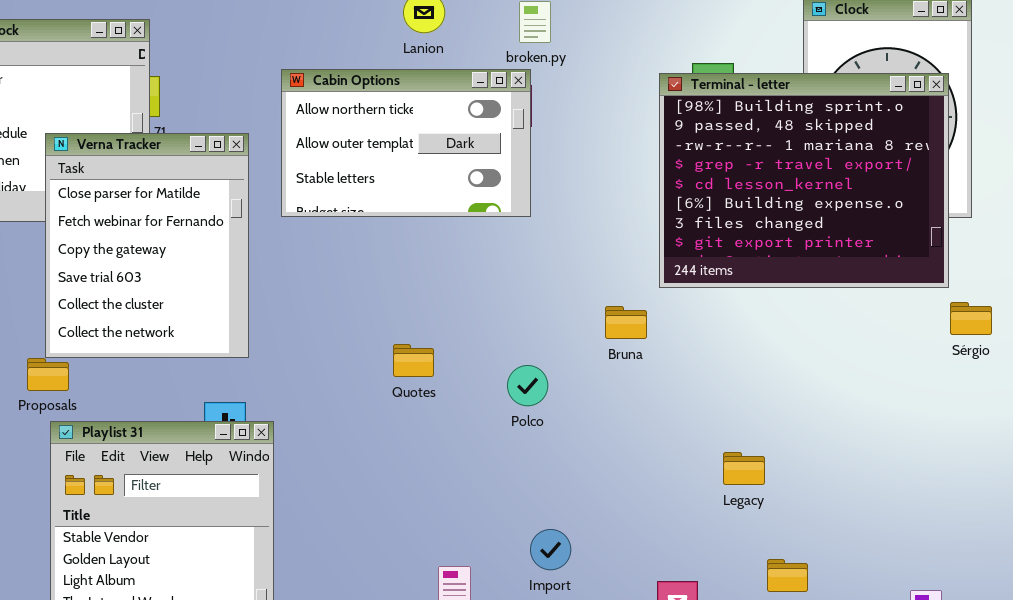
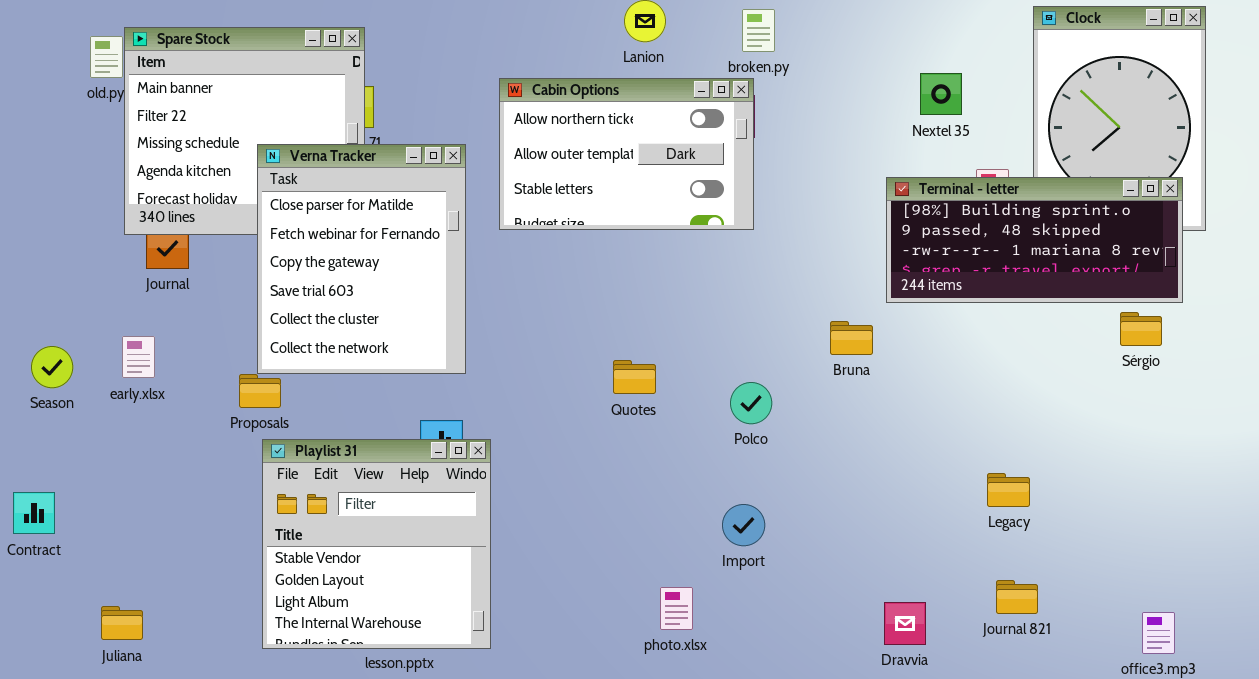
Terminal - letter: [659,73,949,288] -> [886,177,1183,303], resized
Sérgio: [950,302,992,335] -> [1120,312,1162,346], moved
Legacy: [723,452,765,485] -> [987,473,1030,507], moved
Import: [530,529,571,570] -> [722,504,765,546], moved

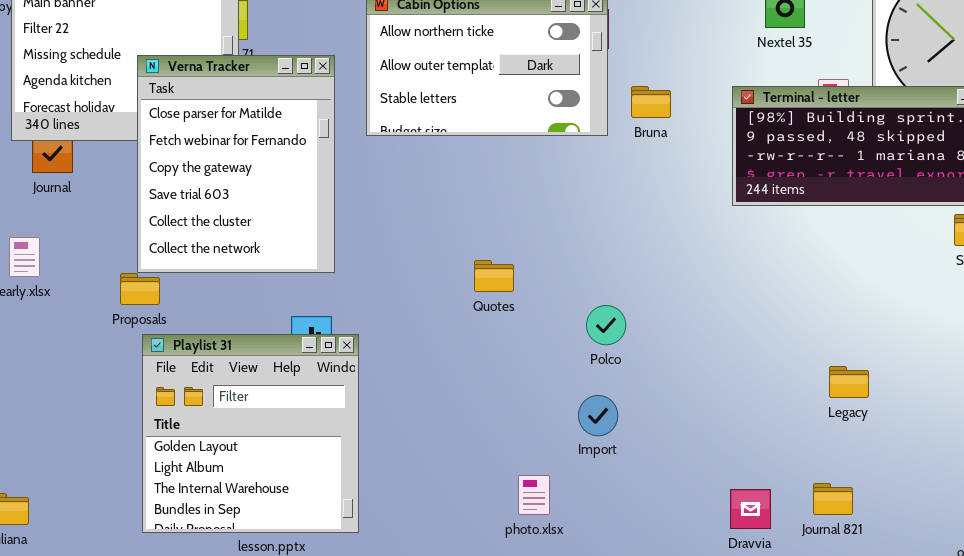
Bruna: [830,321,873,355] -> [631,86,671,118], moved
Polco: [730,382,772,424] -> [586,305,626,345], moved
Playlist 31: [262,439,491,649] -> [142,334,359,533], scrolled down 1 row
Journal 821: [996,580,1038,614] -> [813,483,853,515], moved

